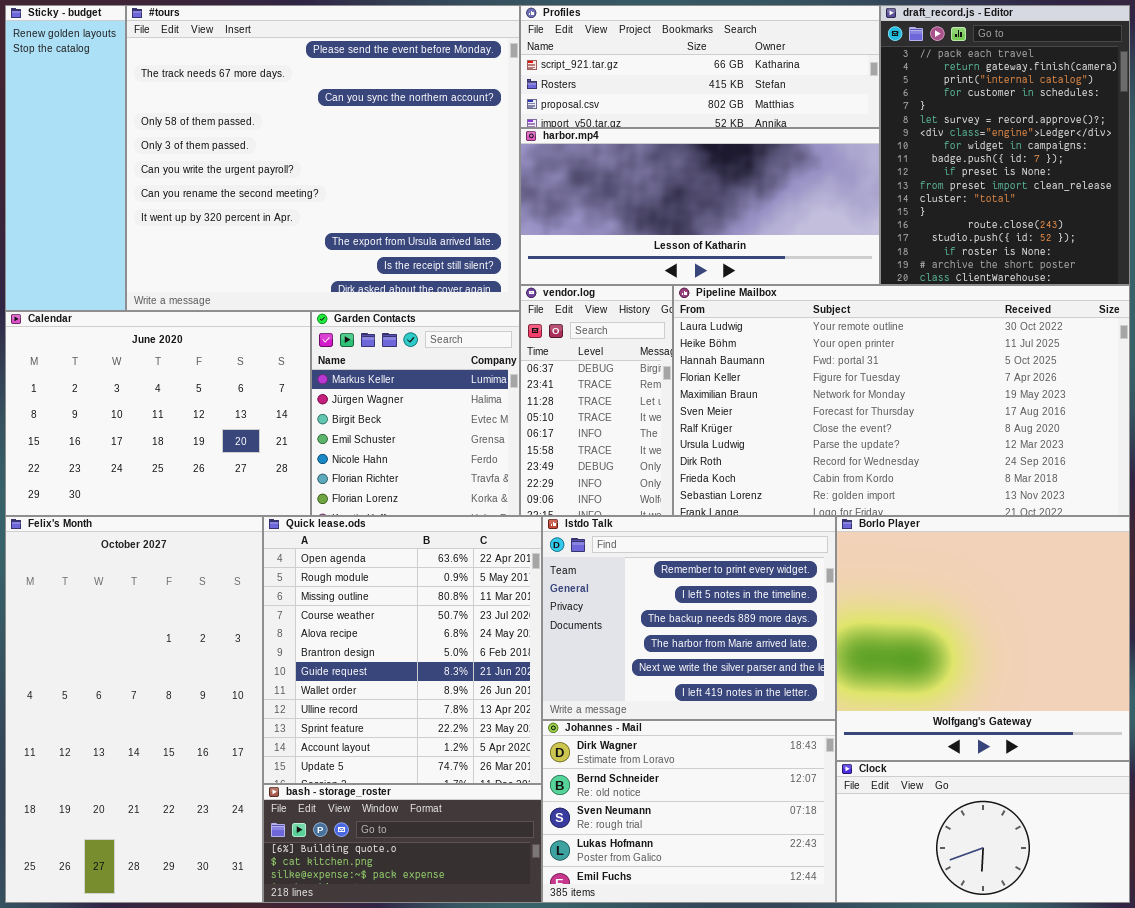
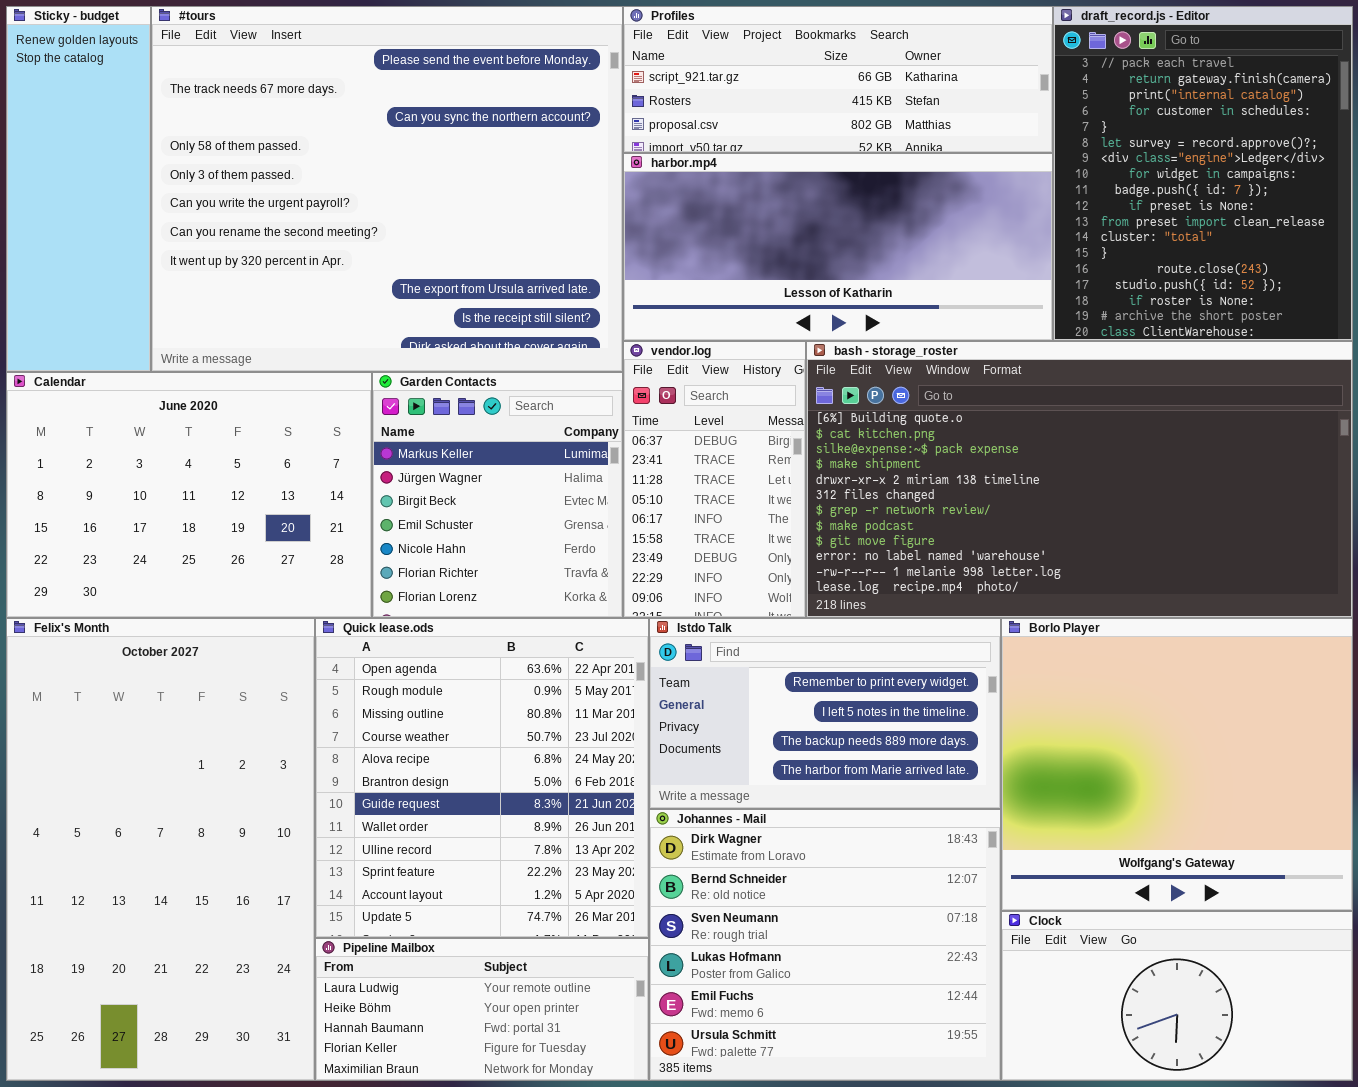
Pipeline Mailbox: [673,285,1130,516] -> [315,938,649,1081], moved, resized
Istdo Talk: [542,516,836,720] -> [649,618,1001,809], resized
Johannes - Mail: [542,720,836,903] -> [649,809,1001,1081], resized
bash - storage_roster: [263,784,542,903] -> [806,341,1353,618], moved, resized

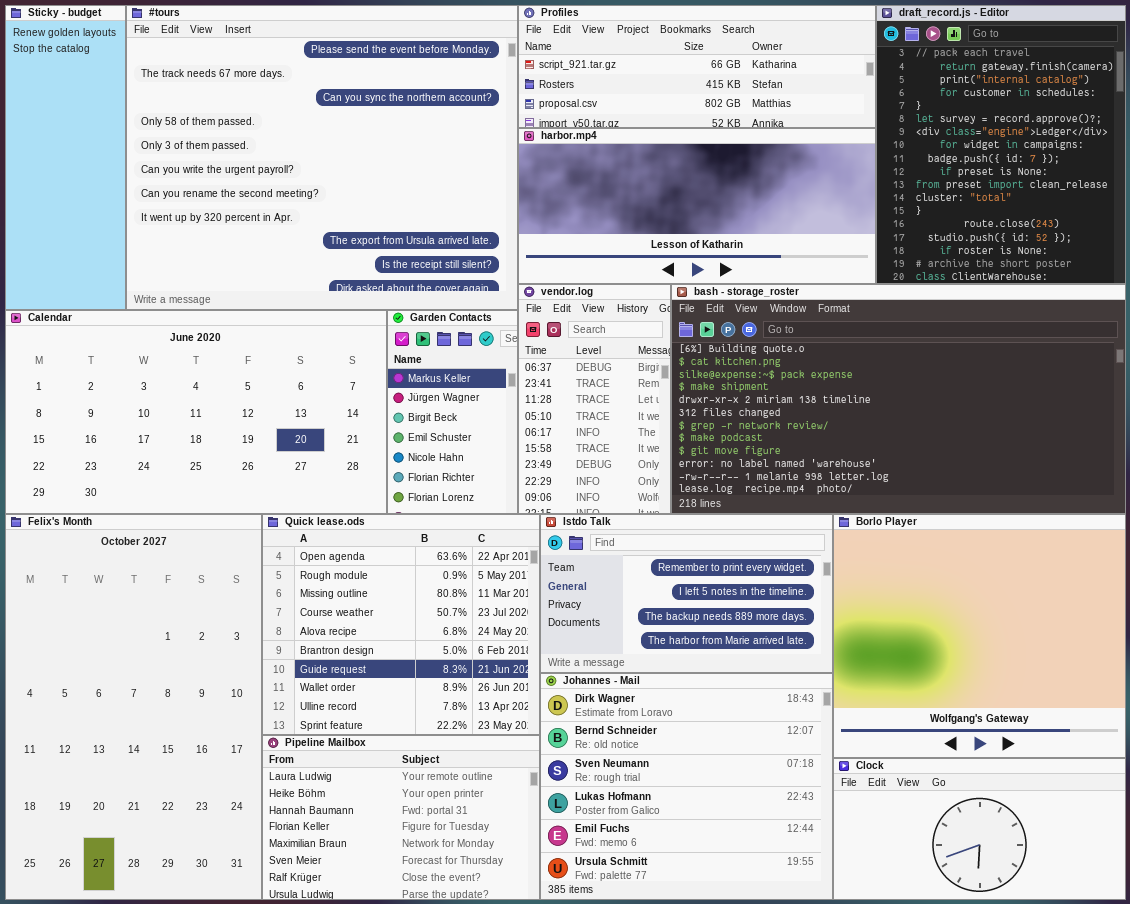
Calendar: [6,372,372,618] -> [5,310,387,514], resized
Garden Contacts: [372,372,623,618] -> [387,310,518,514], resized
Quick lease.ods: [315,618,649,938] -> [262,514,540,735], resized
Pipeline Mailbox: [315,938,649,1081] -> [262,735,540,900], resized

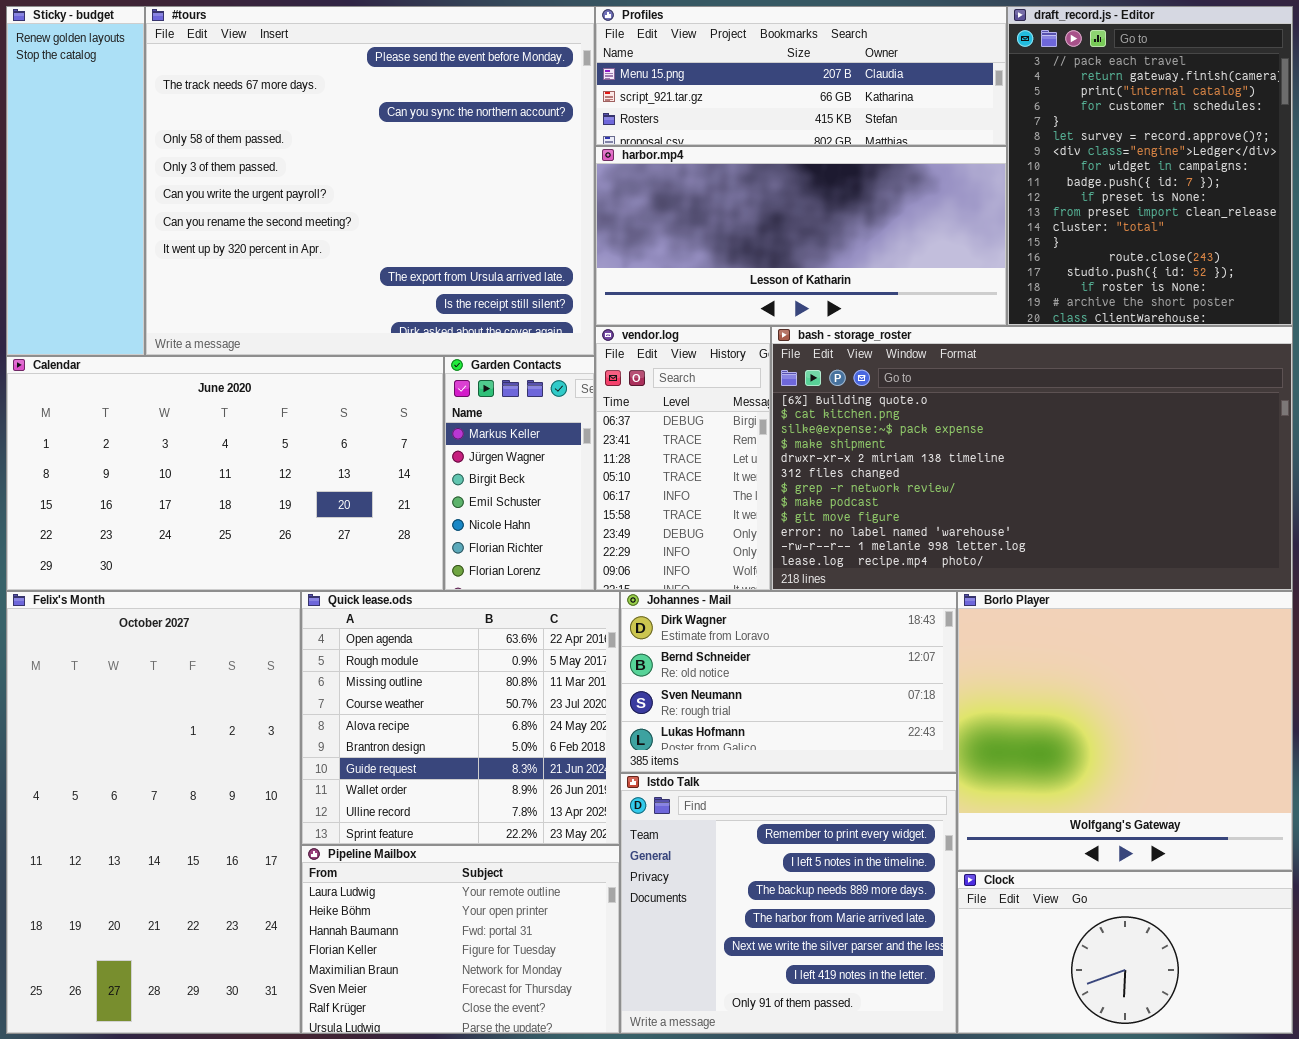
Profiles: [518,5,876,128] -> [595,6,1007,146], scrolled up 1 row
Istdo Talk: [540,514,833,673] -> [620,773,957,1034], moved, resized
Johannes - Mail: [540,673,833,900] -> [620,591,957,773], moved, resized

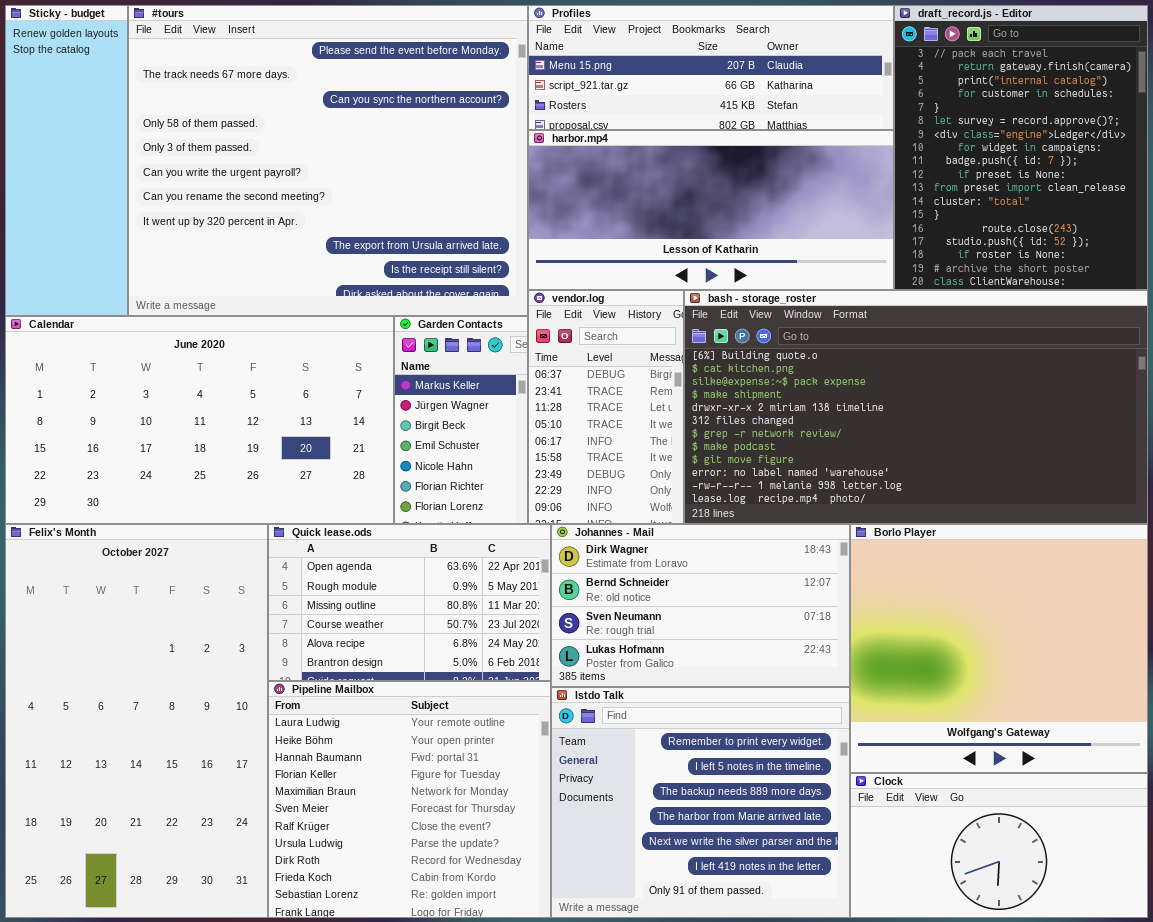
Quick lease.ods: [301,591,620,845] -> [268,524,551,681], resized
Pipeline Mailbox: [301,845,620,1034] -> [268,681,551,918], resized

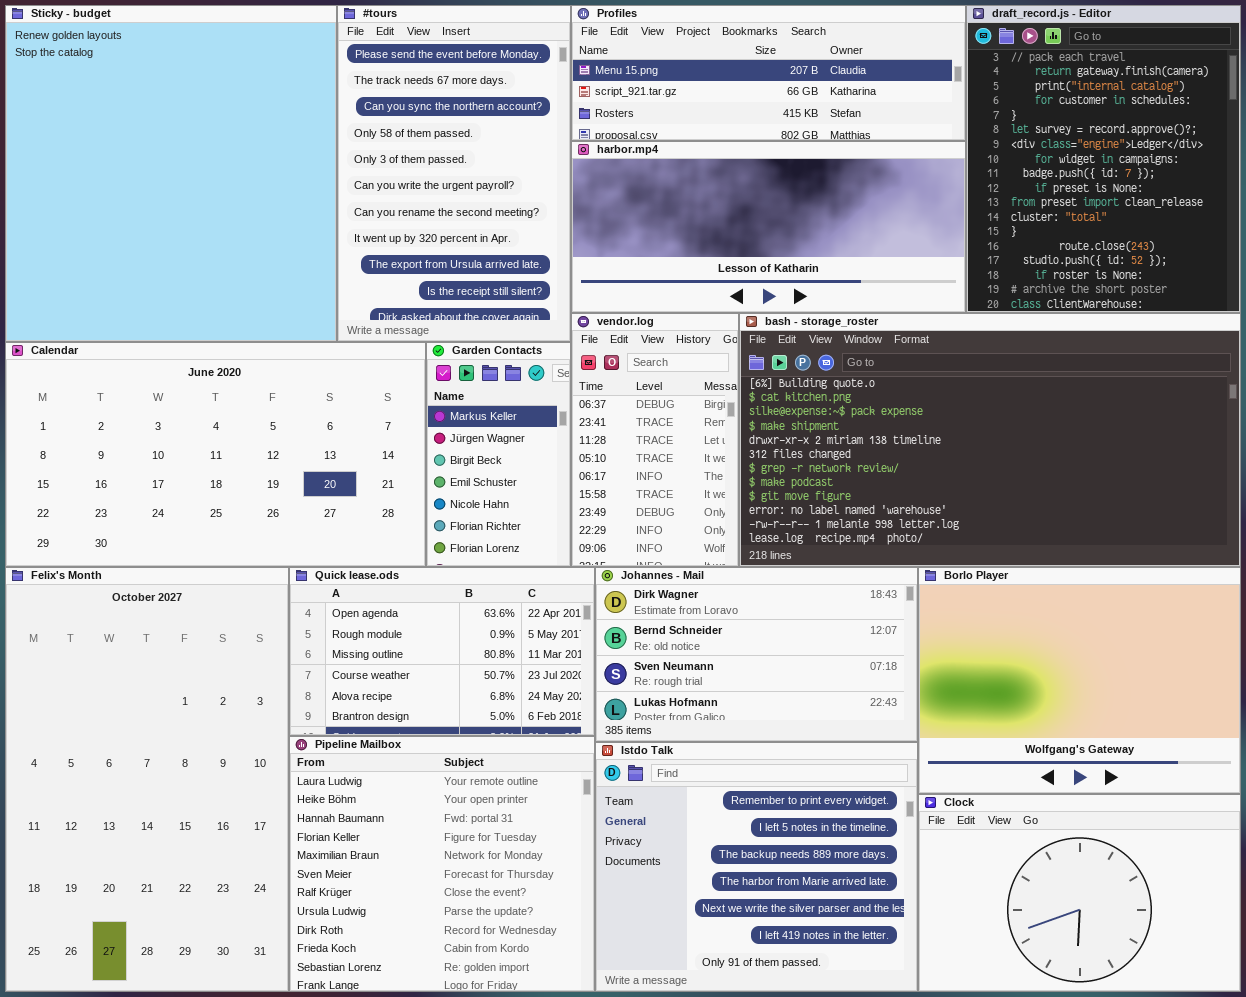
Sticky - budget: [5,5,128,316] -> [5,5,337,342], resized
#tours: [128,5,528,316] -> [337,5,571,342], resized
Borlo Player: [850,524,1148,773] -> [918,567,1241,794], resized
Clock: [850,773,1148,918] -> [918,794,1241,992], resized

